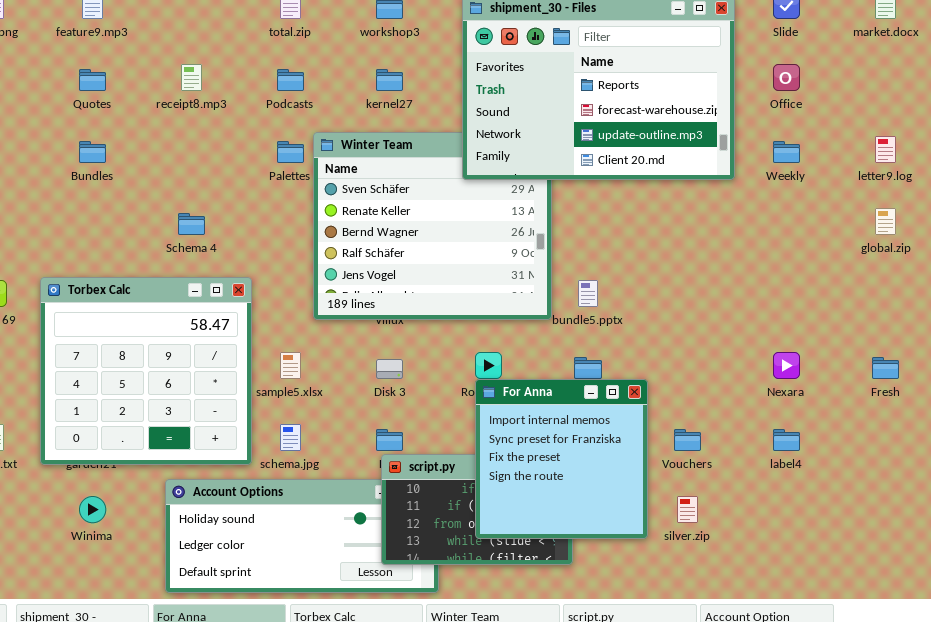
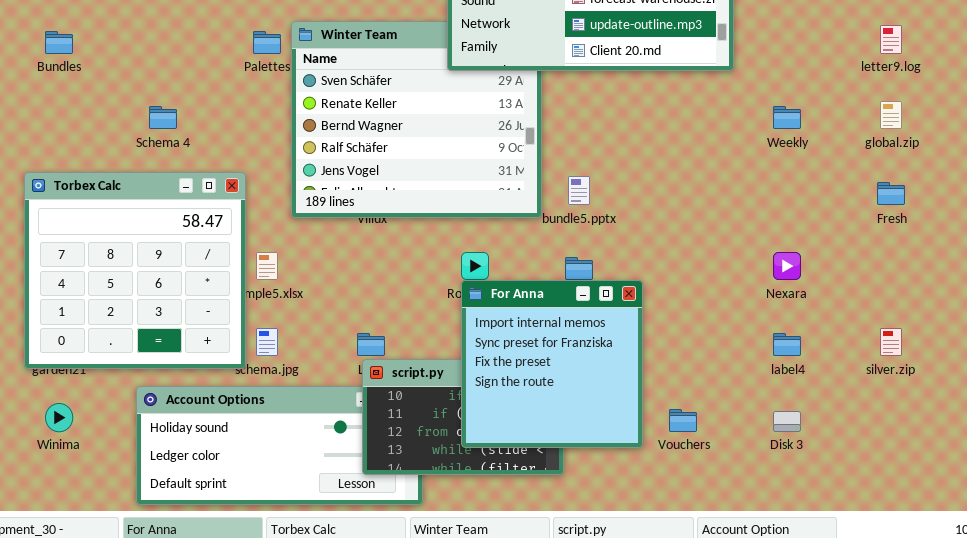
Weekly: [773,141,800,163] -> [773,106,801,129], moved
Torbex Calc: [40,277,252,465] -> [24,172,246,369], moved
Fresh: [872,357,899,379] -> [877,182,905,205], moved
Disk 3: [376,359,403,379] -> [773,411,801,432], moved
Vouchers: [674,429,701,451] -> [669,409,697,432], moved
silver.zip: [677,496,698,523] -> [880,328,902,356], moved

